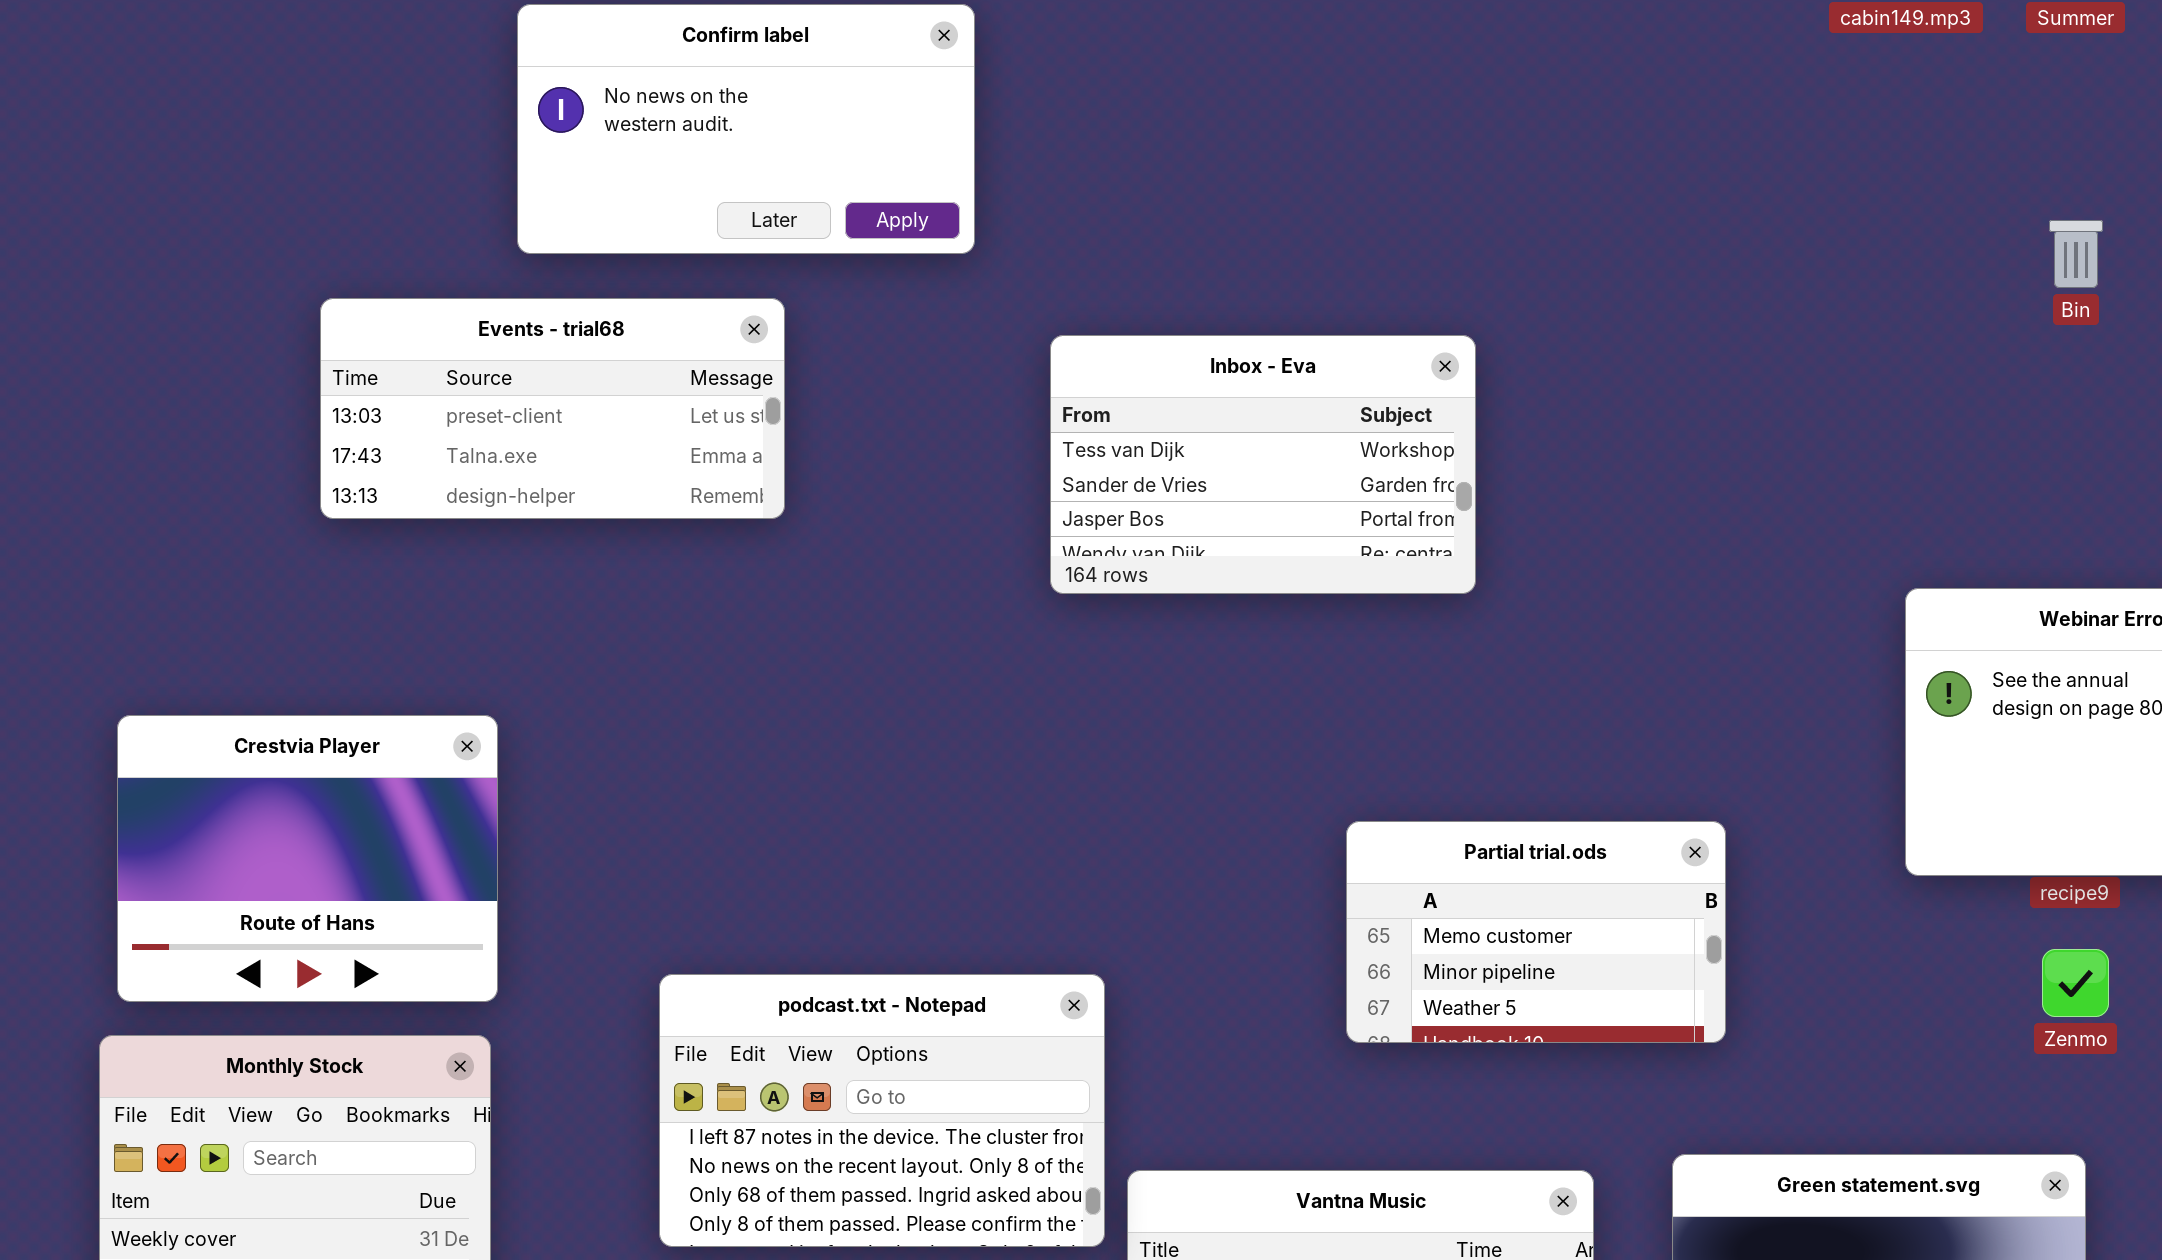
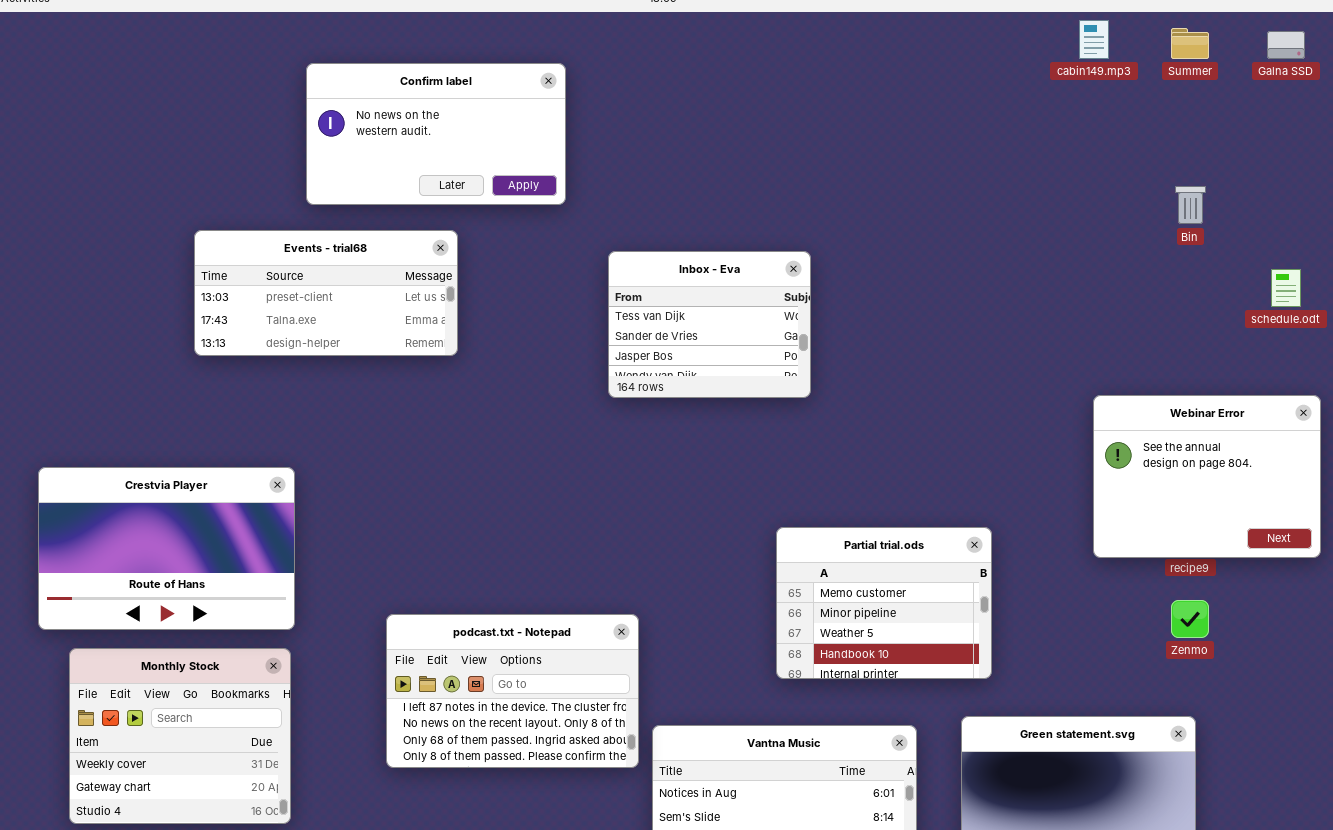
Inbox - Eva: [1050,335,1476,594] -> [608,251,811,398], resized
Crestvia Player: [117,715,498,1002] -> [38,467,295,630], resized
Partial trial.ods: [1346,821,1726,1043] -> [776,527,992,679], resized

